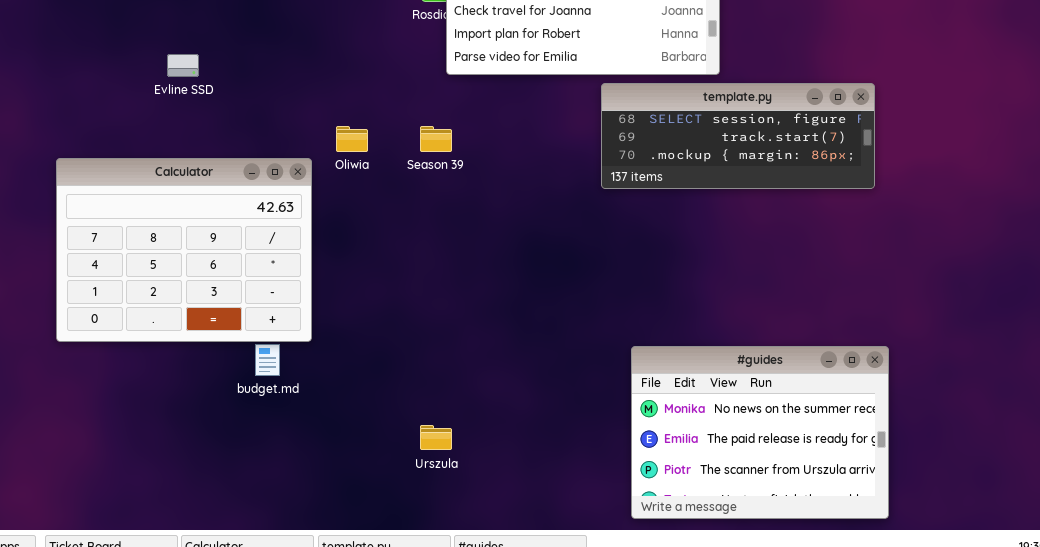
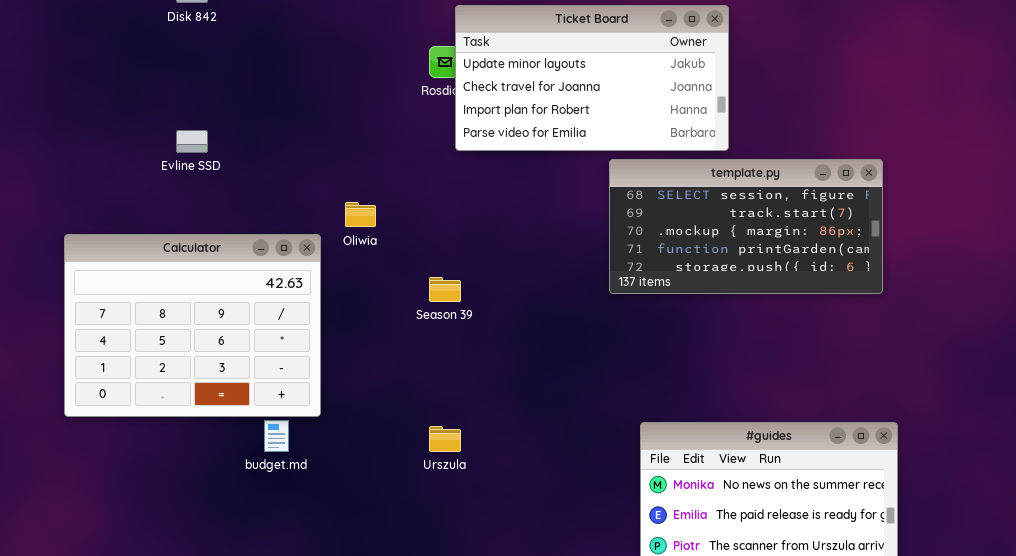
template.py: [601,83,875,189] -> [609,159,883,294], resized
Season 39: [420,126,452,152] -> [429,277,461,302], moved
Urszula: [420,425,452,450] -> [429,426,461,452], moved

